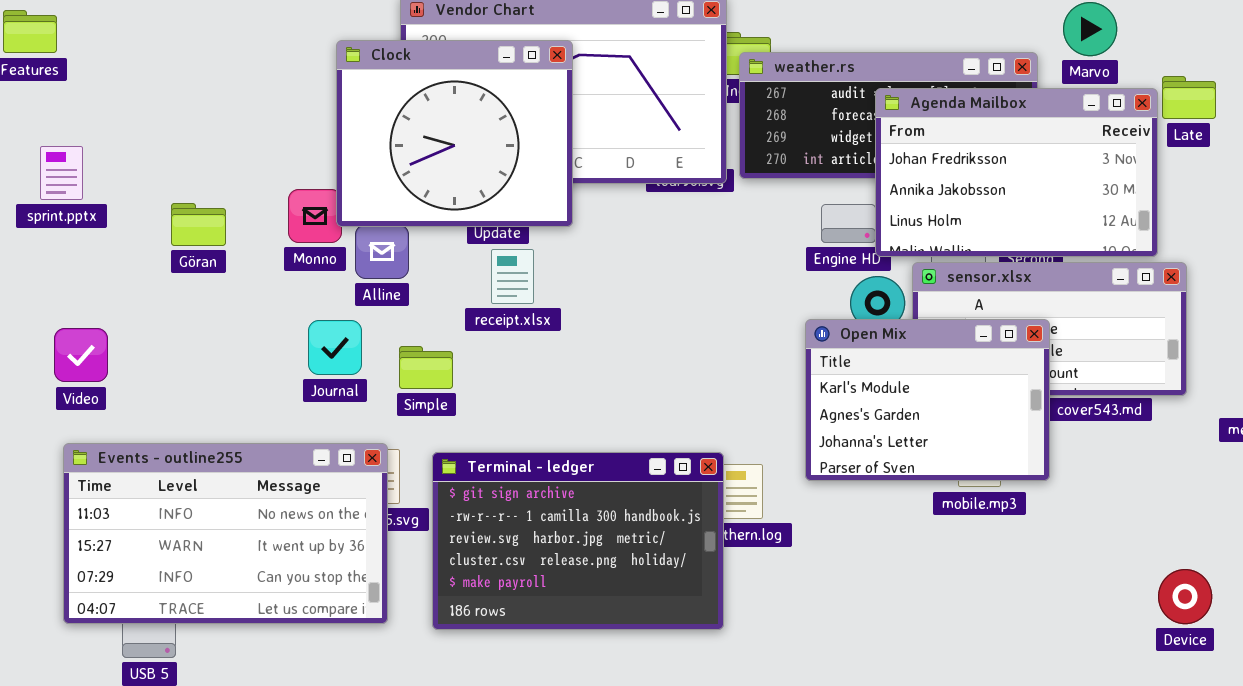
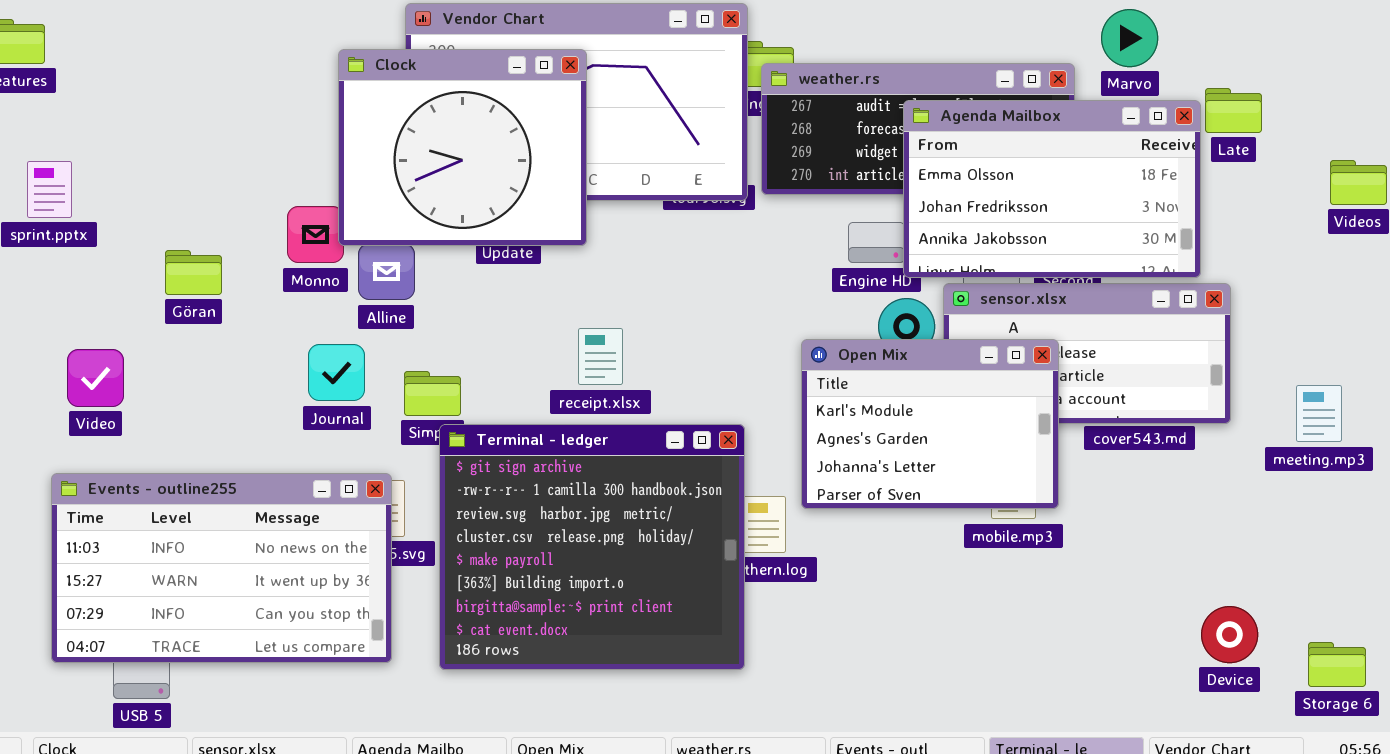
Agenda Mailbox: [875,88,1158,257] -> [903,100,1201,278], scrolled up 1 row
Göran: [171,203,226,246] -> [165,250,222,295], moved
receipt.xlsx: [491,249,534,304] -> [578,328,623,385], moved
Open Mix: [805,319,1050,481] -> [801,339,1059,509], moved
Video: [54,328,108,382] -> [67,349,124,407], moved
Terminal - ledger: [432,452,724,630] -> [439,424,745,670], resized

